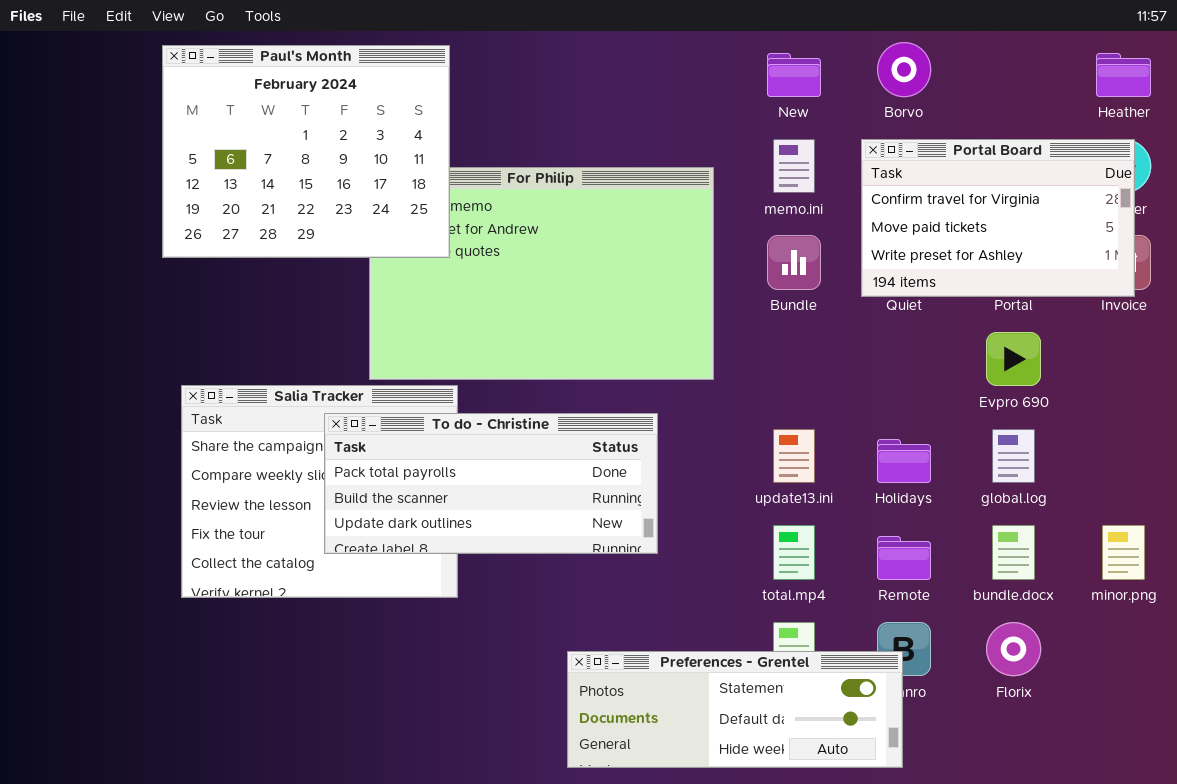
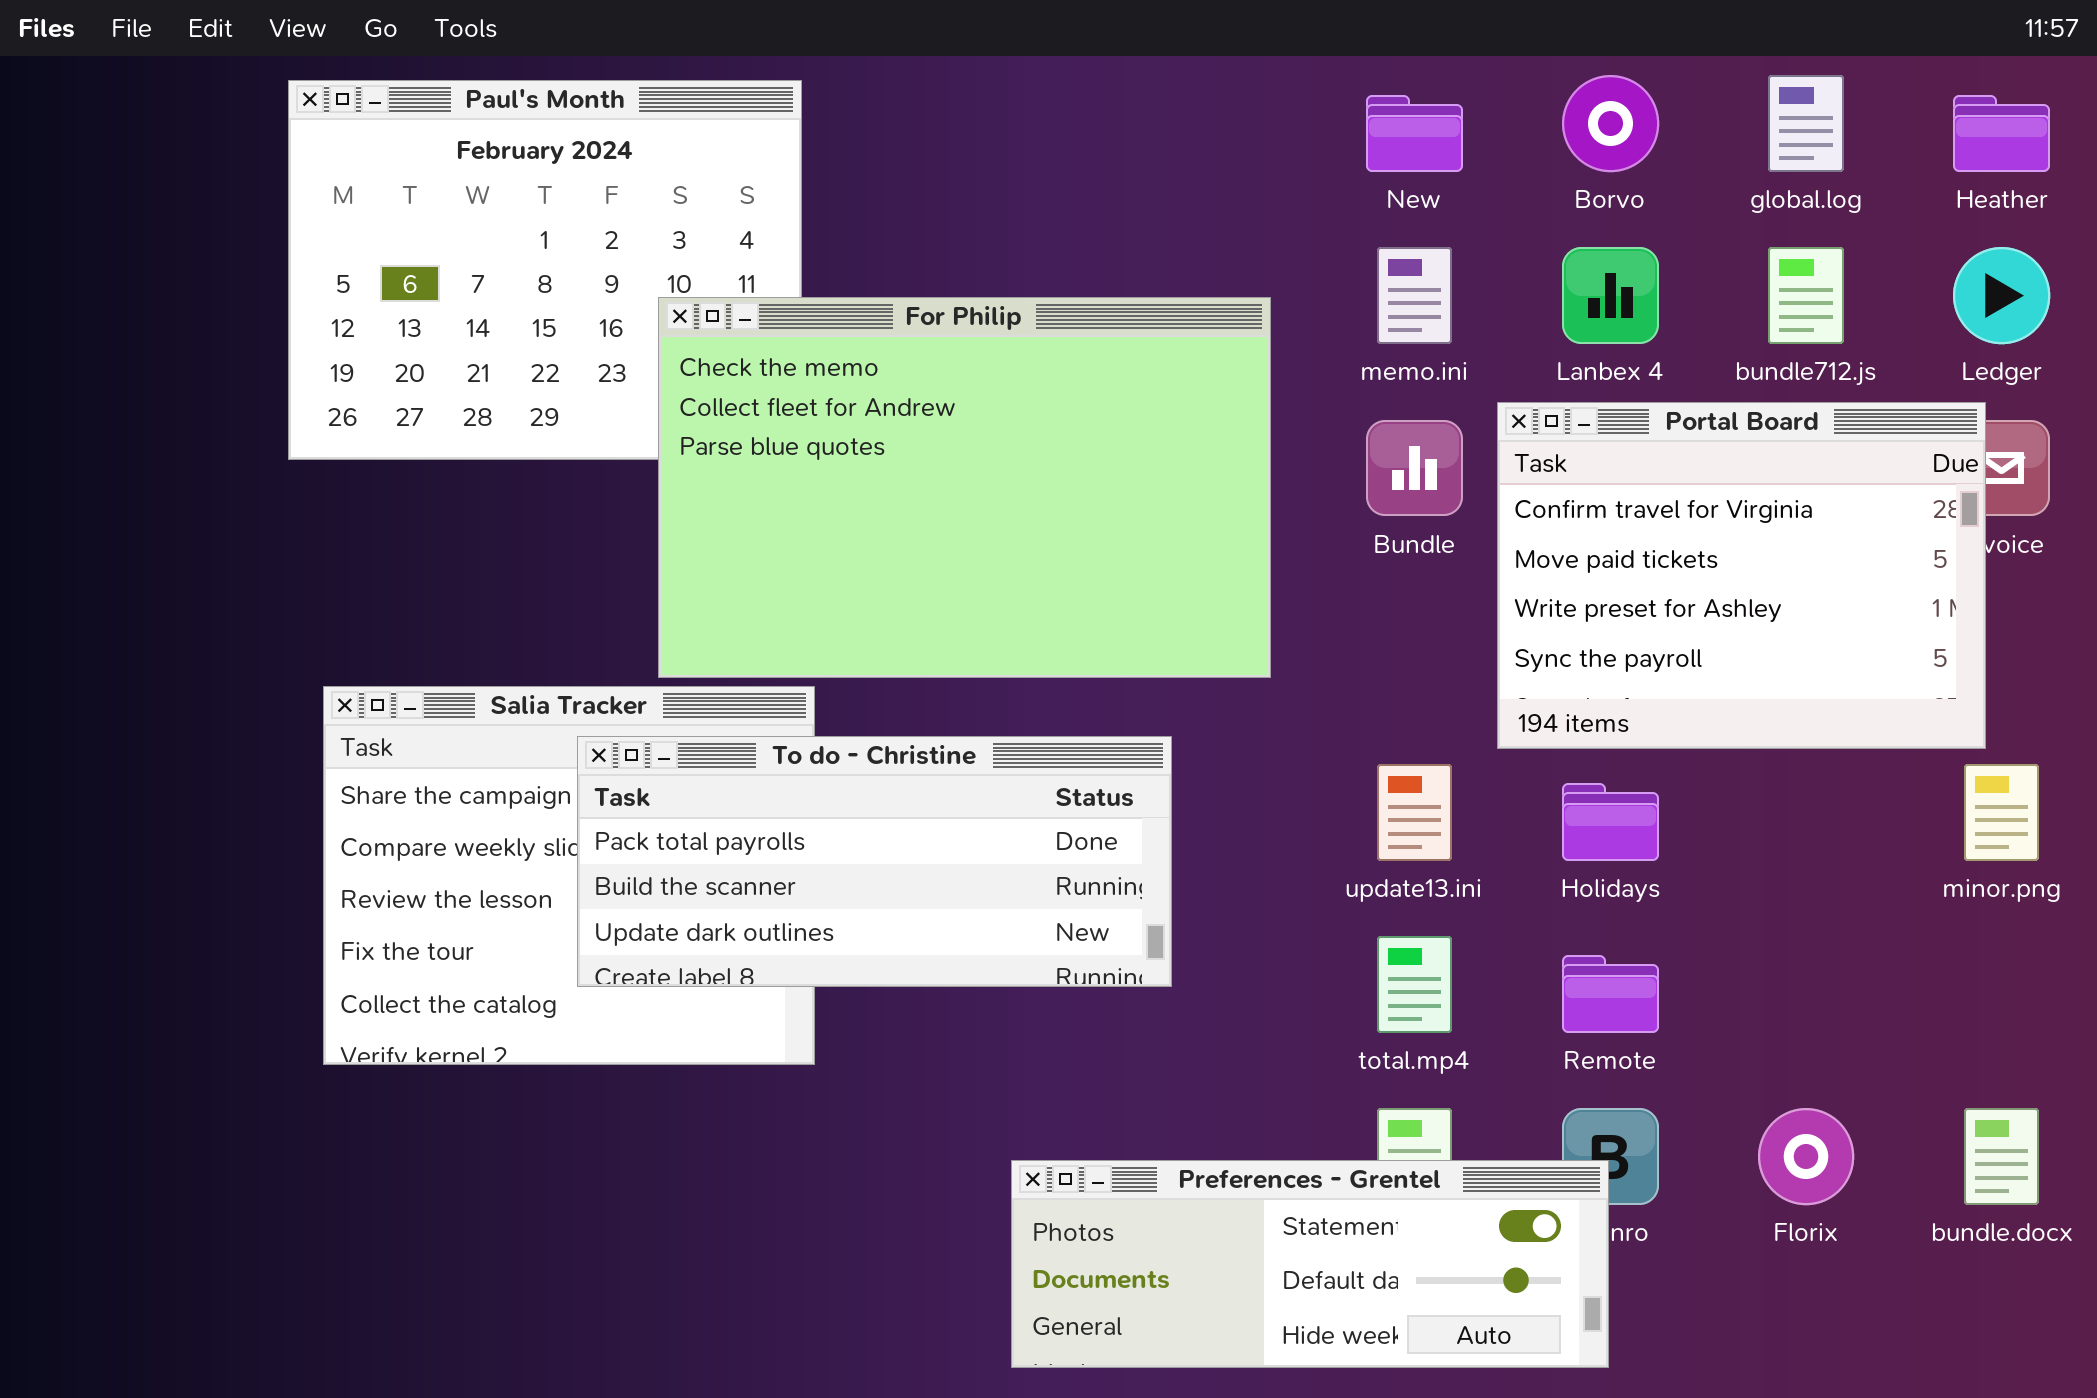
Portal Board: [861,139,1135,297] -> [1497,402,1986,749], moved, resized
For Philip: [369,167,714,380] -> [658,297,1271,678], raised
global.log: [992,429,1035,483] -> [1768,75,1844,172], moved
bundle.docx: [992,525,1035,580] -> [1964,1108,2039,1205], moved
minor.png: [1102,525,1145,580] -> [1964,764,2039,861], moved

